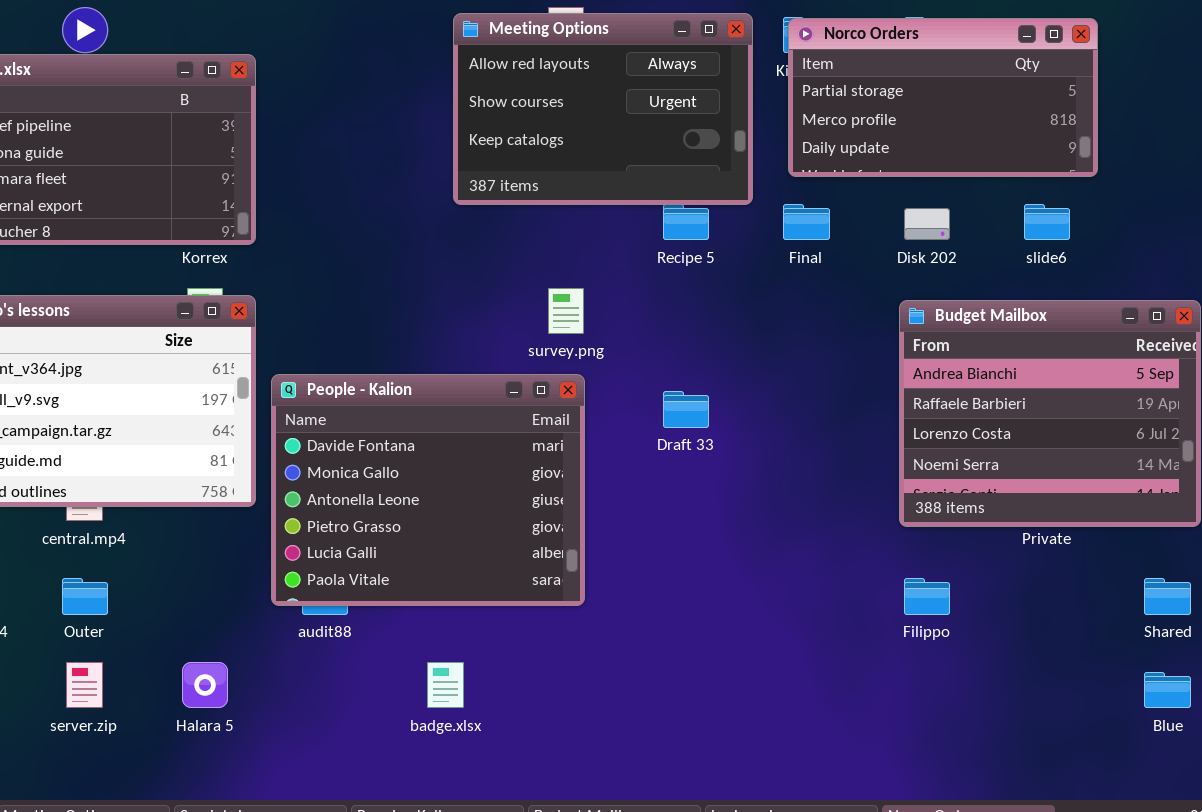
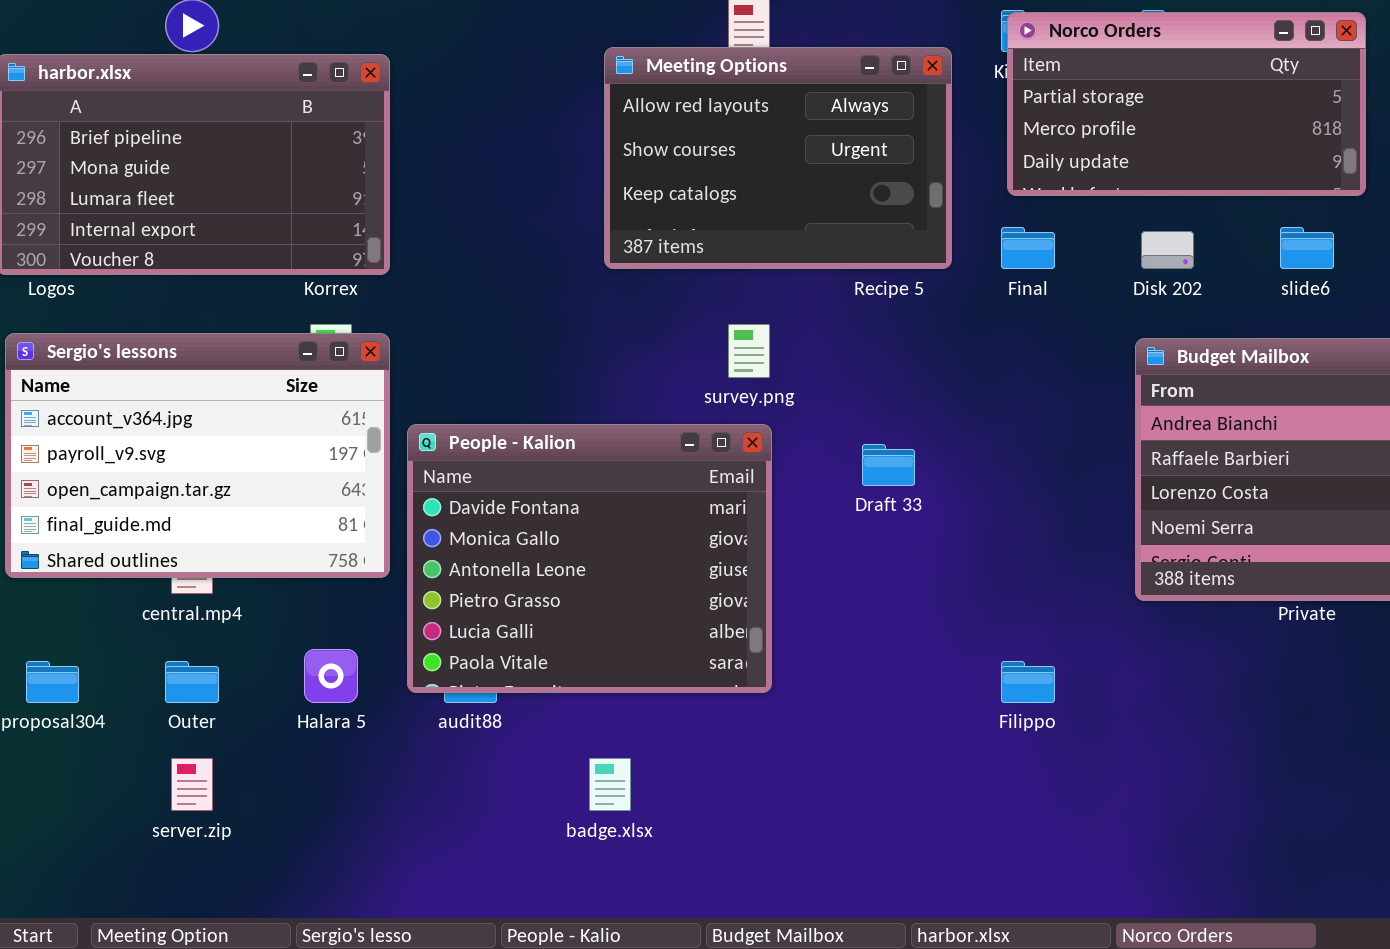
Meeting Options: [453,13,753,205] -> [604,47,952,269], moved
Filippo: [904,578,950,615] -> [1001,661,1055,703], moved
Halara 5: [182,662,228,708] -> [304,649,358,703], moved

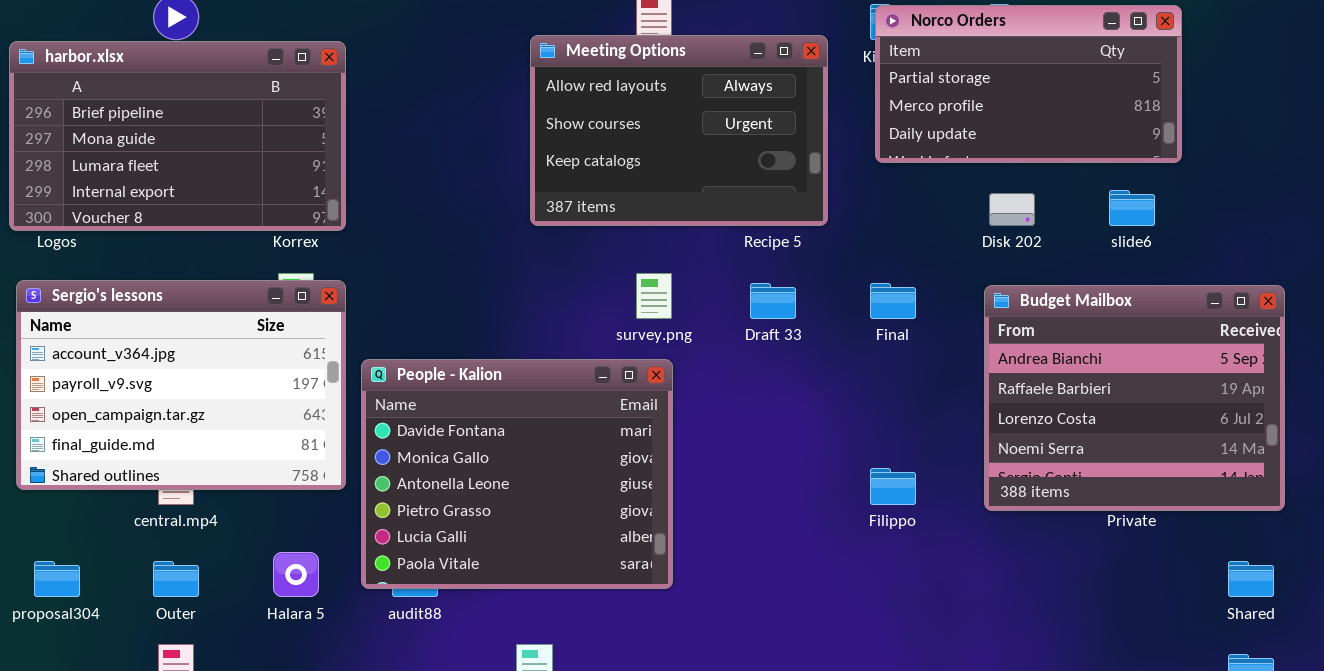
Final: [1001,227,1055,269] -> [870,283,916,319], moved
Draft 33: [862,444,915,486] -> [750,283,796,319], moved
Filippo: [1001,661,1055,703] -> [870,468,916,505], moved

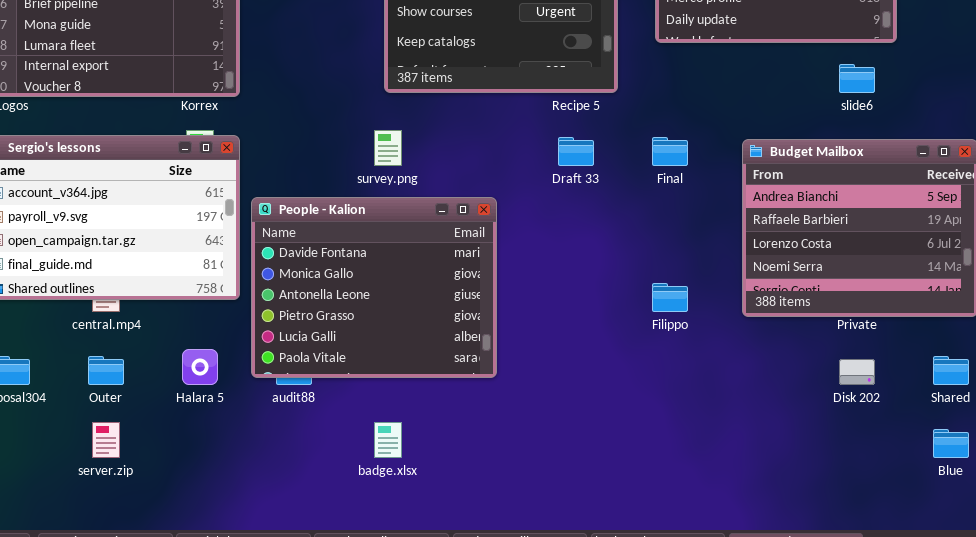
Disk 202: [989,193,1035,226] -> [839,359,875,385], moved
survey.png: [636,273,672,319] -> [374,130,402,166], moved

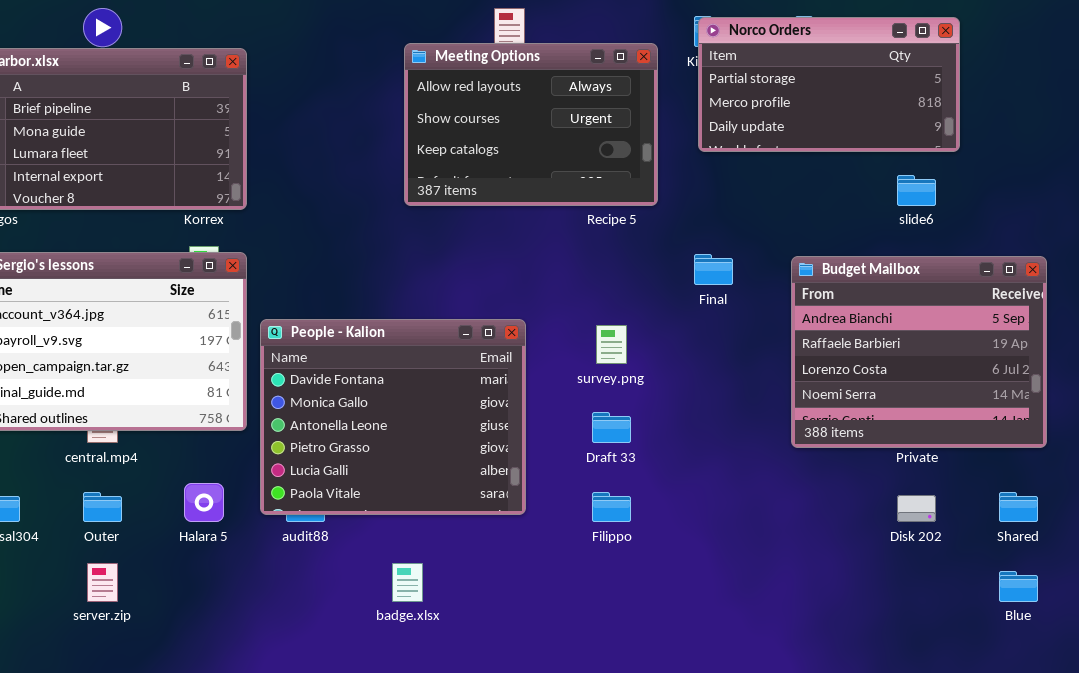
survey.png: [374,130,402,166] -> [596,325,627,364], moved
Draft 33: [558,137,594,166] -> [592,412,631,443], moved
Filippo: [652,283,688,312] -> [592,492,631,522], moved

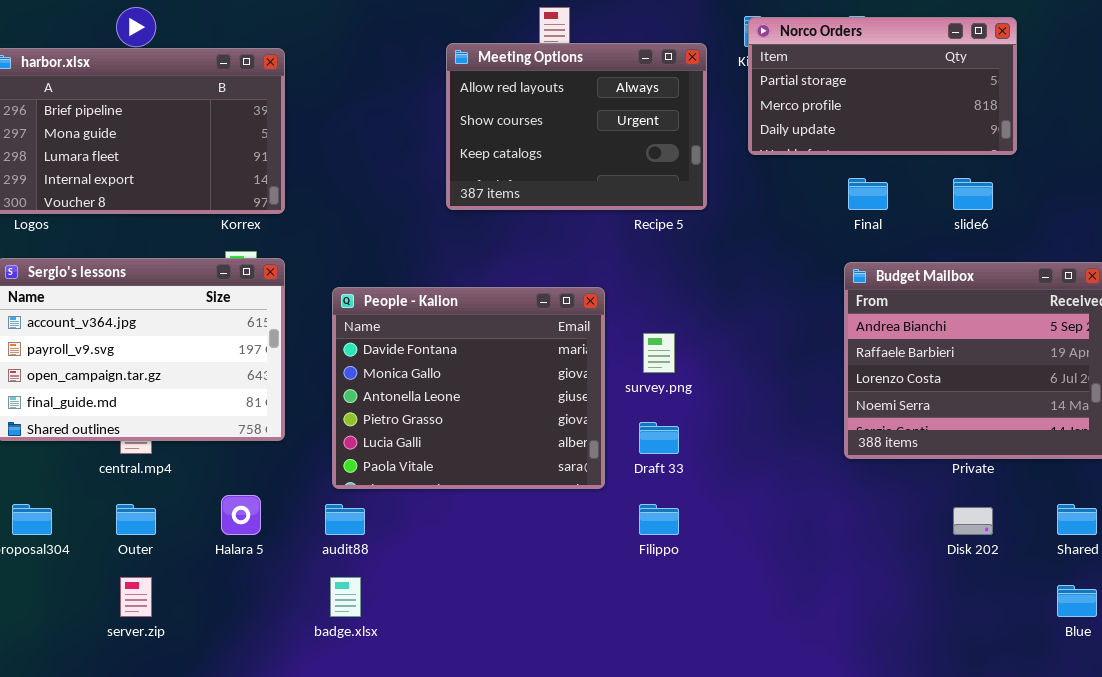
Final: [694,254,733,285] -> [848,178,888,210], moved
People - Kalion: [260,319,526,515] -> [332,287,605,489], moved
badge.xlsx: [392,563,423,602] -> [330,577,361,617], moved

